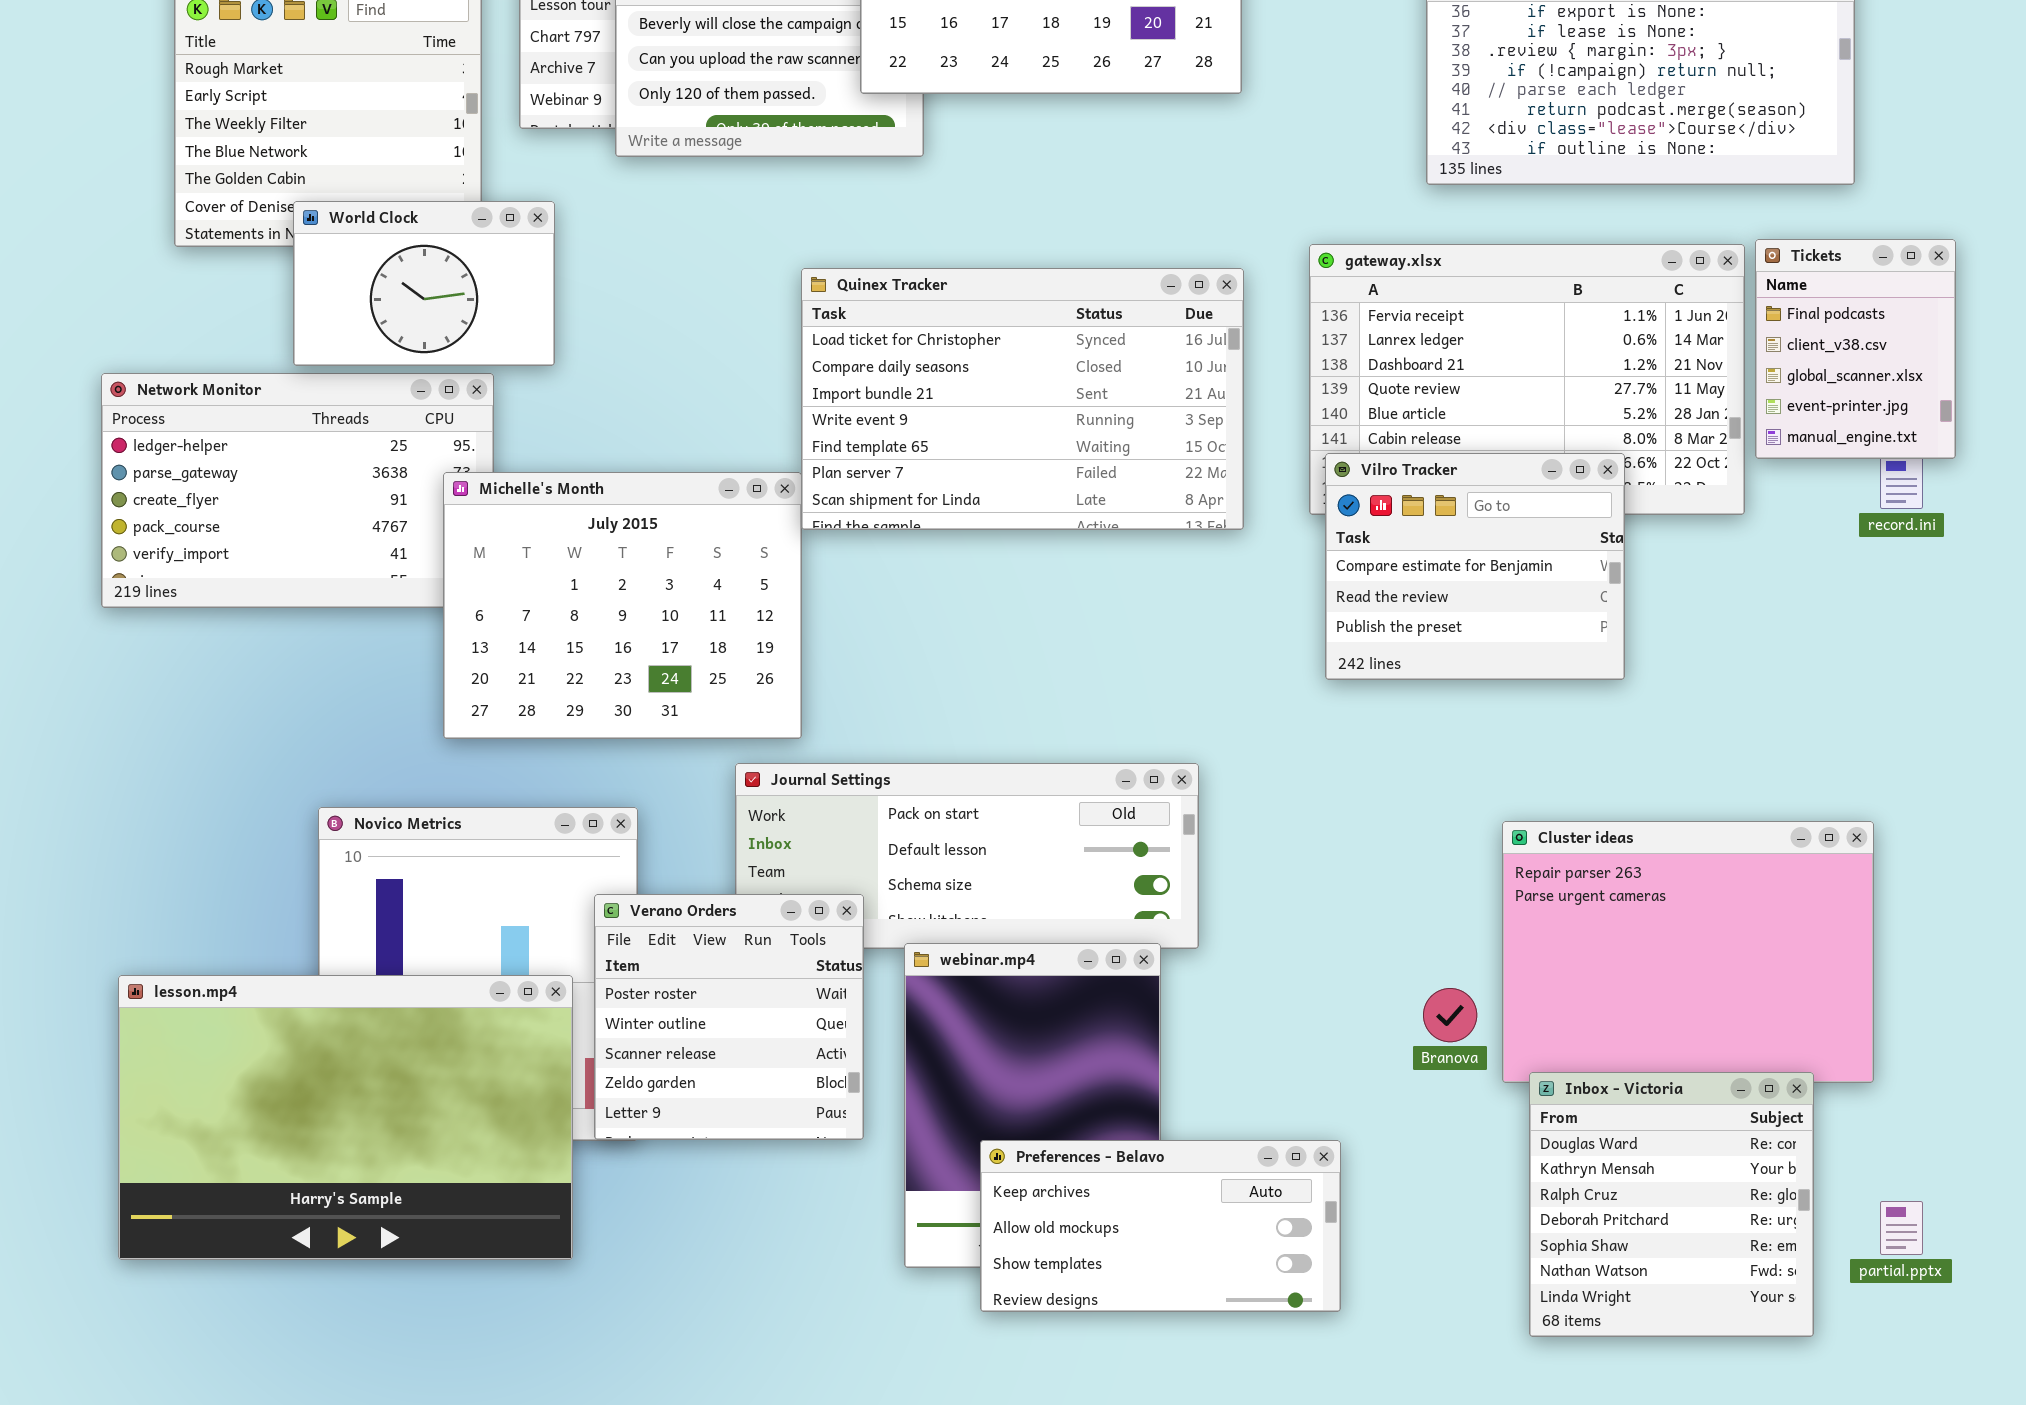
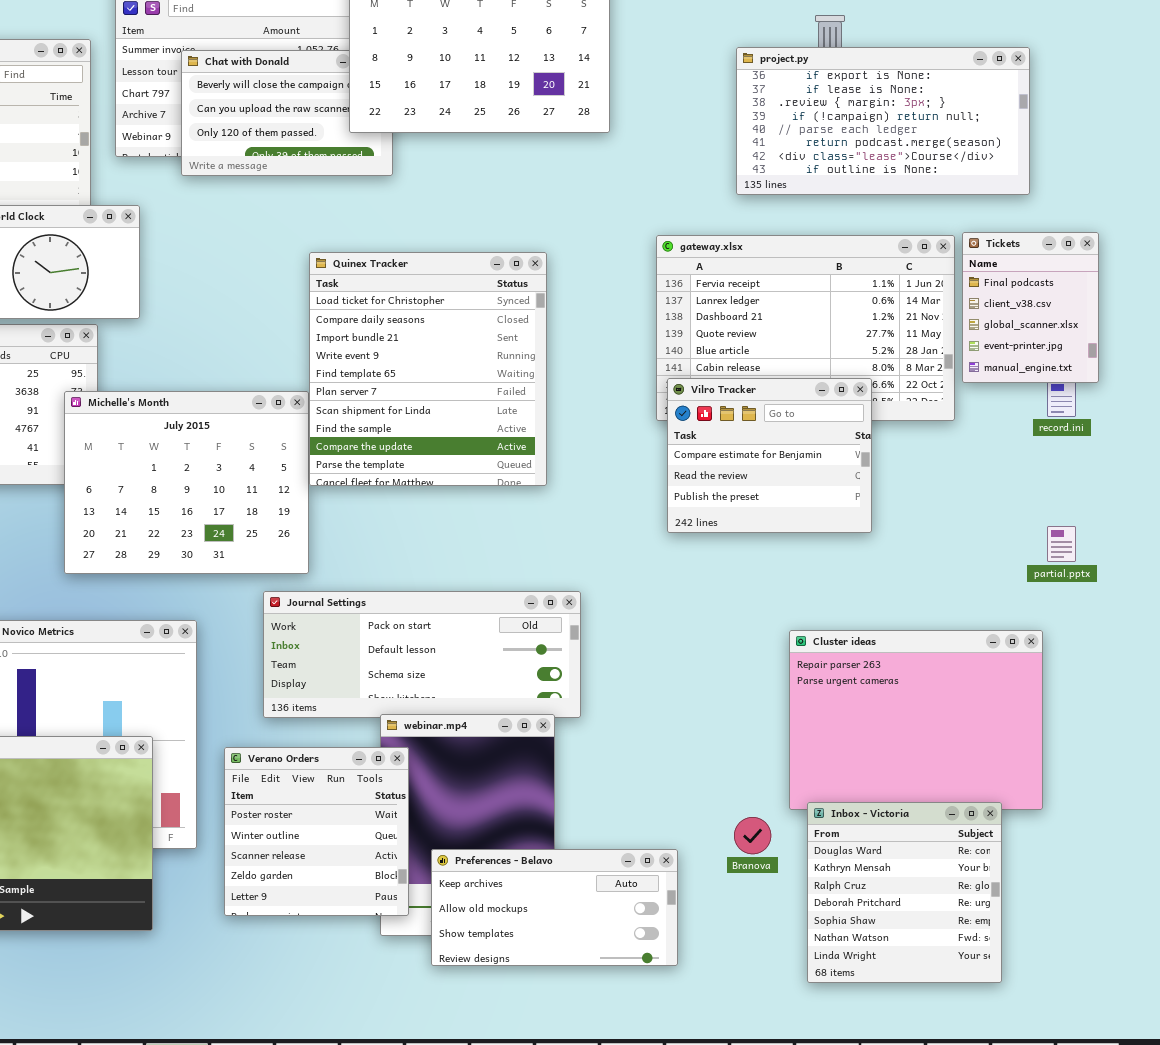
Quinex Tracker: [801,268,1244,530] -> [309,252,547,486], resized
Verano Orders: [594,894,864,1140] -> [224,747,409,916], moved
Branova: [1423,988,1477,1042] -> [734,817,771,854], moved
partial.pptx: [1880,1201,1923,1255] -> [1047,526,1076,562], moved

